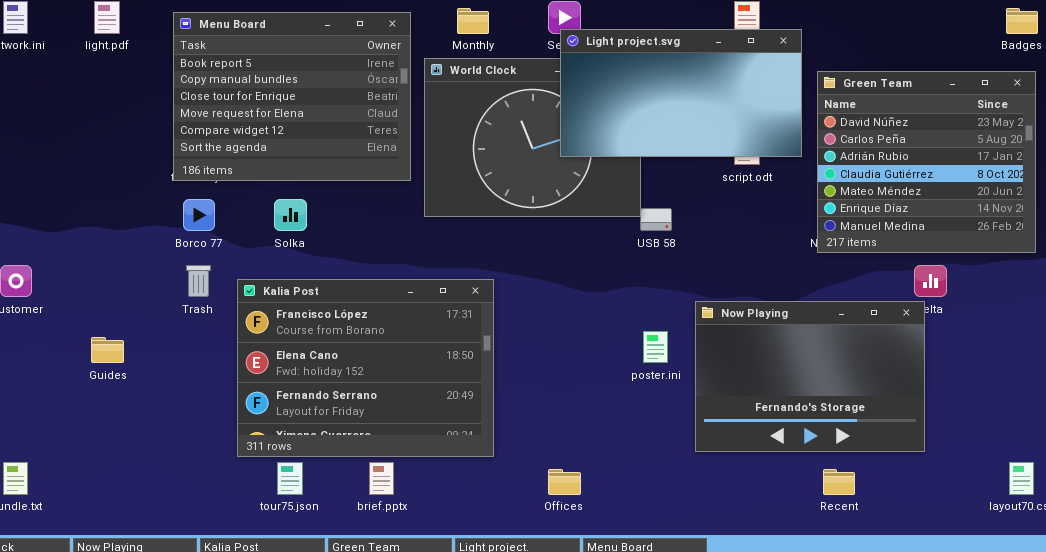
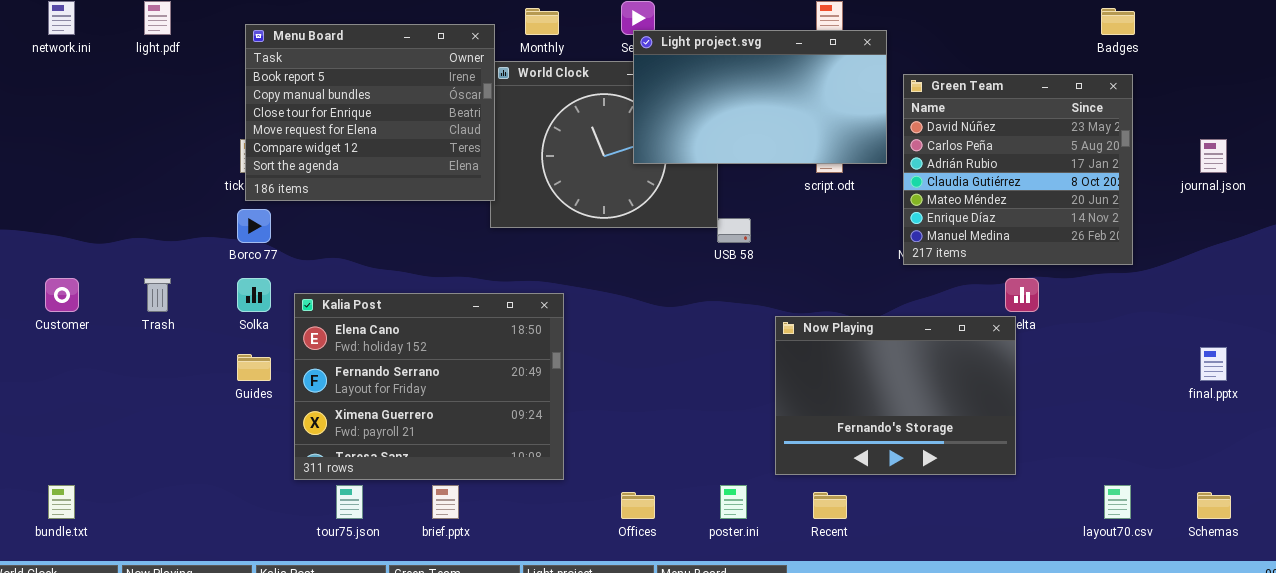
Menu Board: [173,12,411,181] -> [245,24,495,201], moved
Solka: [274,199,307,231] -> [237,278,271,312], moved
Trash: [186,265,211,297] -> [144,278,171,312], moved
Kalia Post: [237,279,494,457] -> [294,293,564,480], scrolled down 1 row
poster.ini: [643,331,668,363] -> [720,485,747,519], moved
Guides: [91,337,124,363] -> [237,354,271,381], moved
Recent: [823,469,855,495] -> [813,492,847,519], moved

